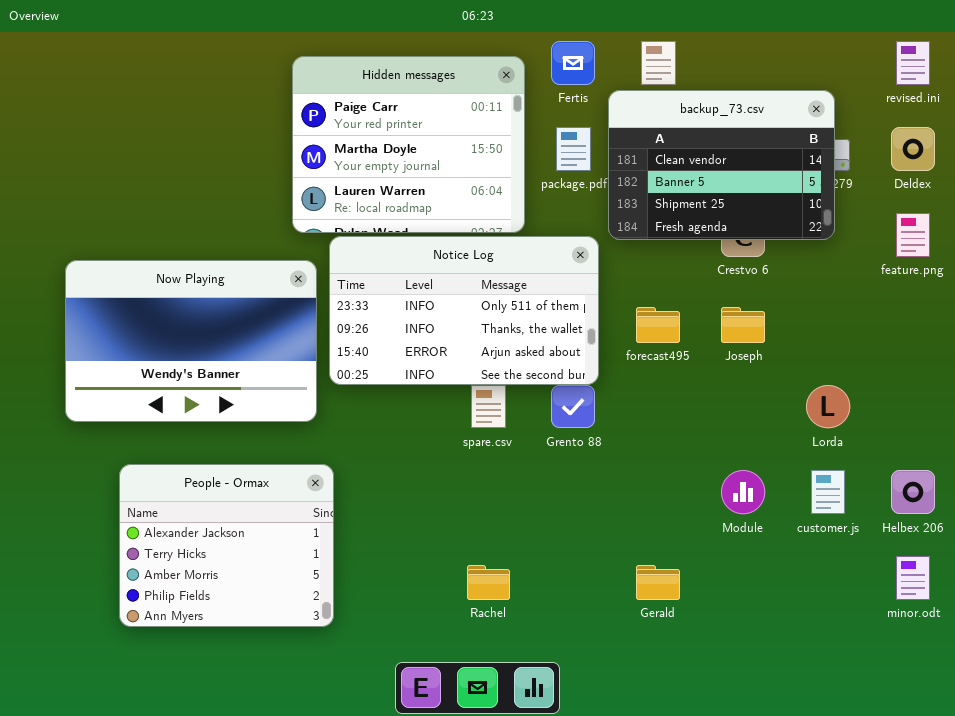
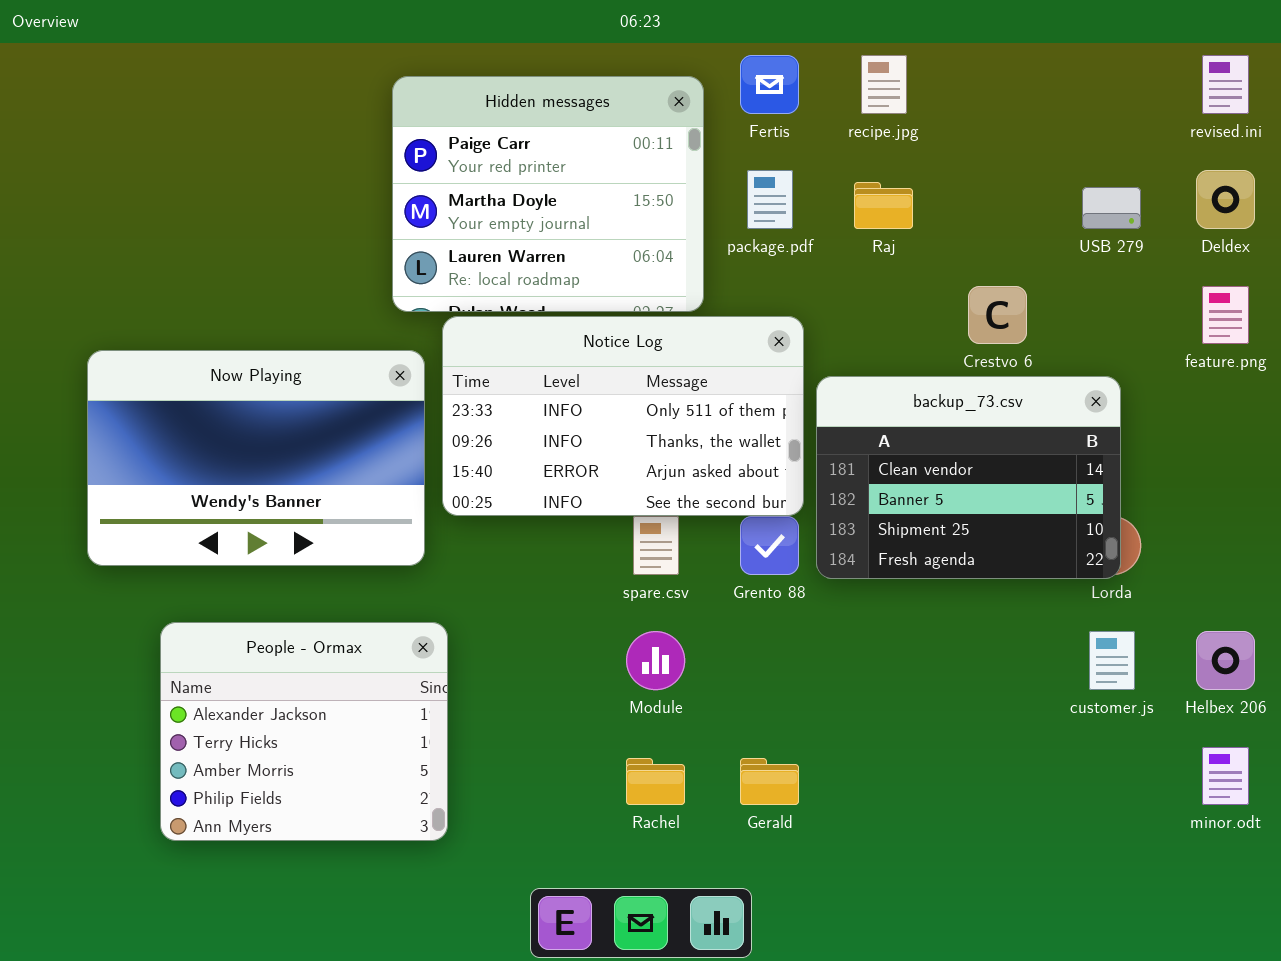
backup_73.csv: [608,90,835,240] -> [816,376,1121,579], moved
Module: [721,470,765,514] -> [626,631,685,690], moved
Gerald: [636,565,680,600] -> [740,758,799,805], moved

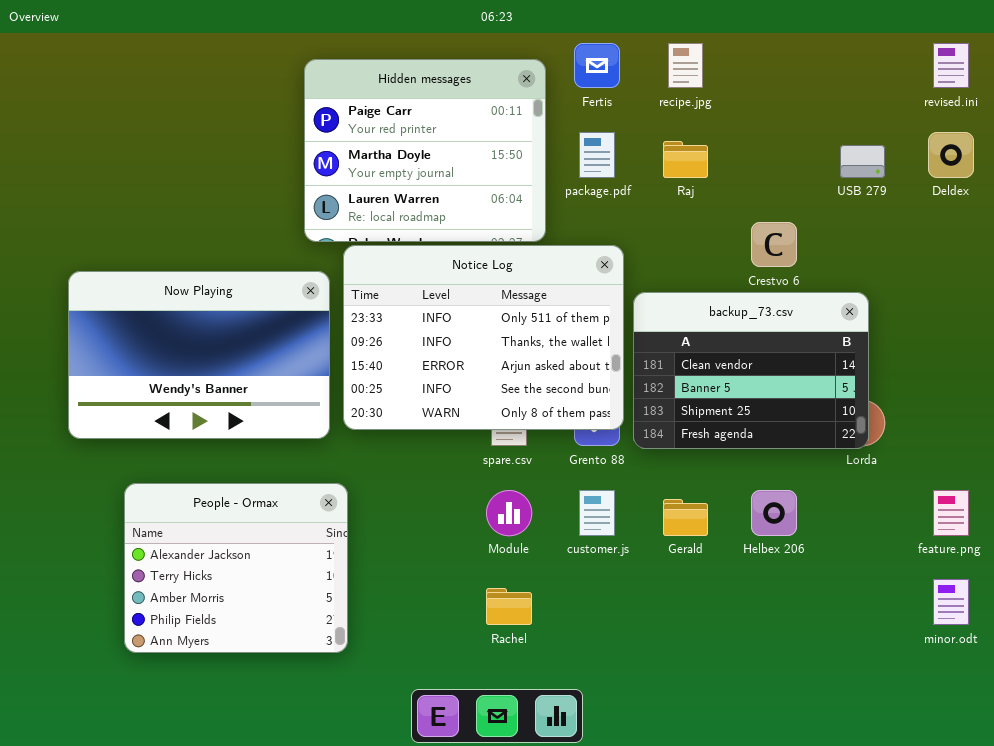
feature.png: [1202,286,1249,344] -> [933,490,969,536], moved
Notice Log: [442,316,804,516] -> [343,245,624,430], resized
customer.js: [1089,631,1135,690] -> [579,490,615,536], moved
Helbex 206: [1196,631,1255,690] -> [751,490,797,536], moved
Gerald: [740,758,799,805] -> [663,499,708,536], moved

